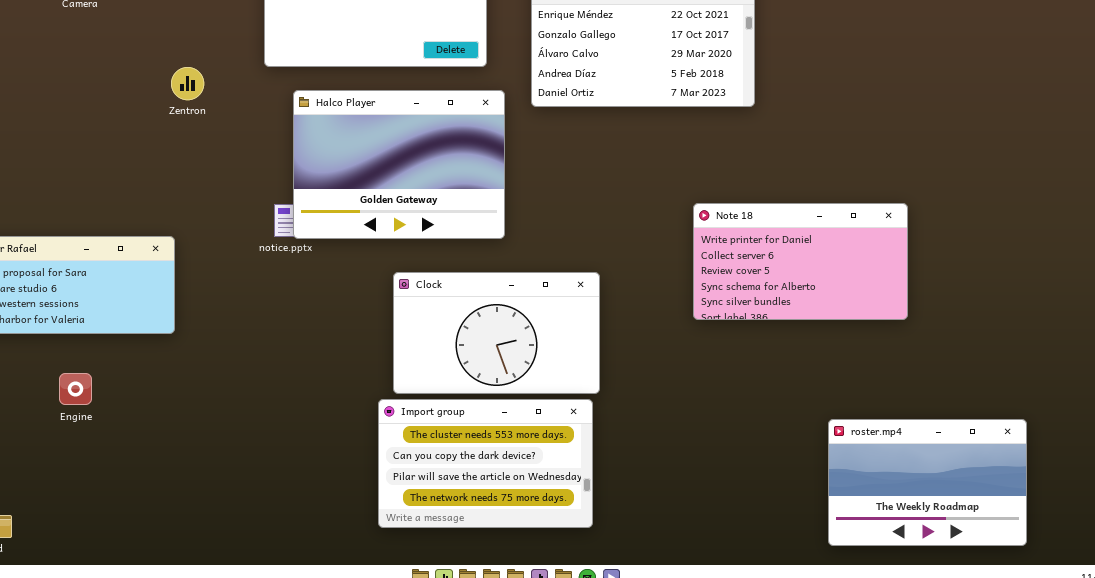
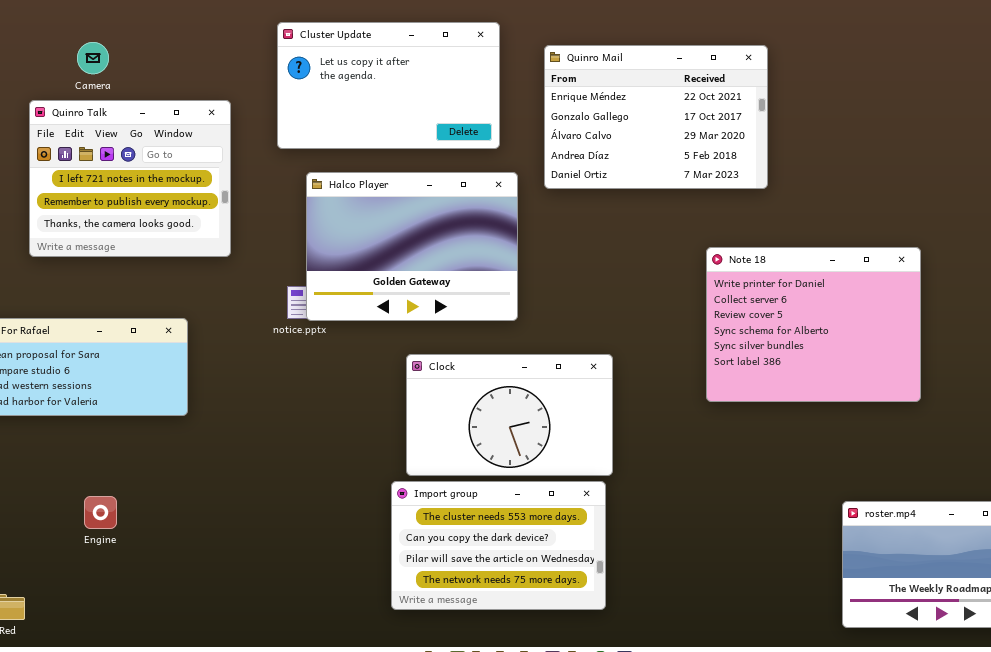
Quinro Talk: none -> [29,100,231,257], opened
Note 18: [693,203,908,320] -> [706,247,921,402], resized
Engine: [59,373,92,405] -> [84,496,117,529], moved

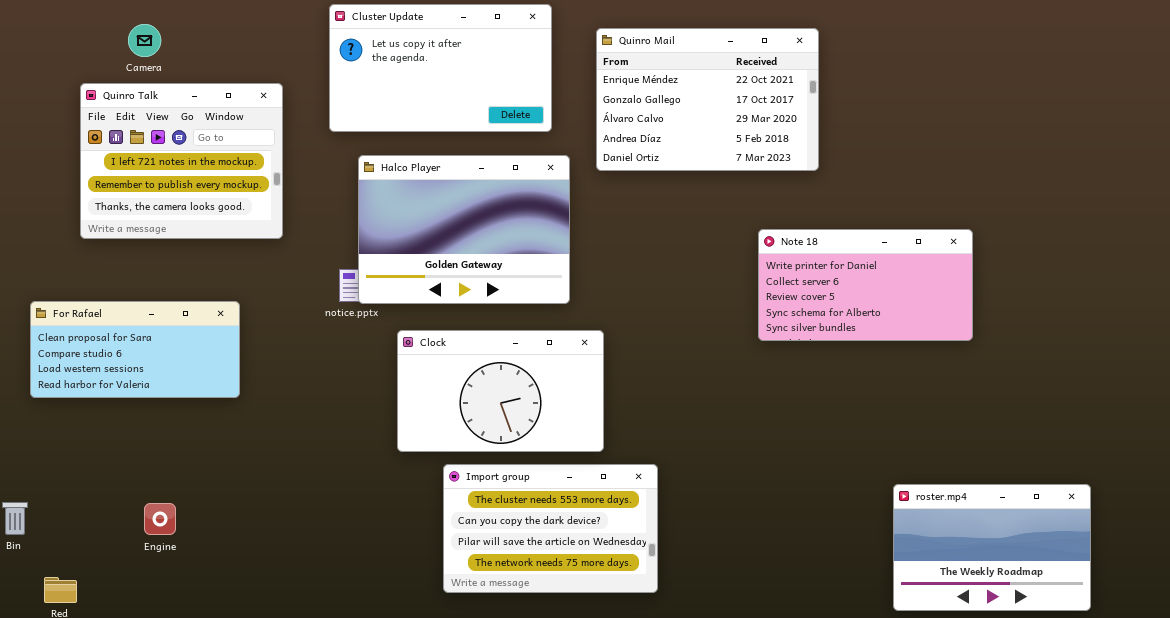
Note 18: [706,247,921,402] -> [758,229,973,341], resized
Clock: [406,354,613,476] -> [397,330,604,452], moved
Engine: [84,496,117,529] -> [144,503,176,535], moved

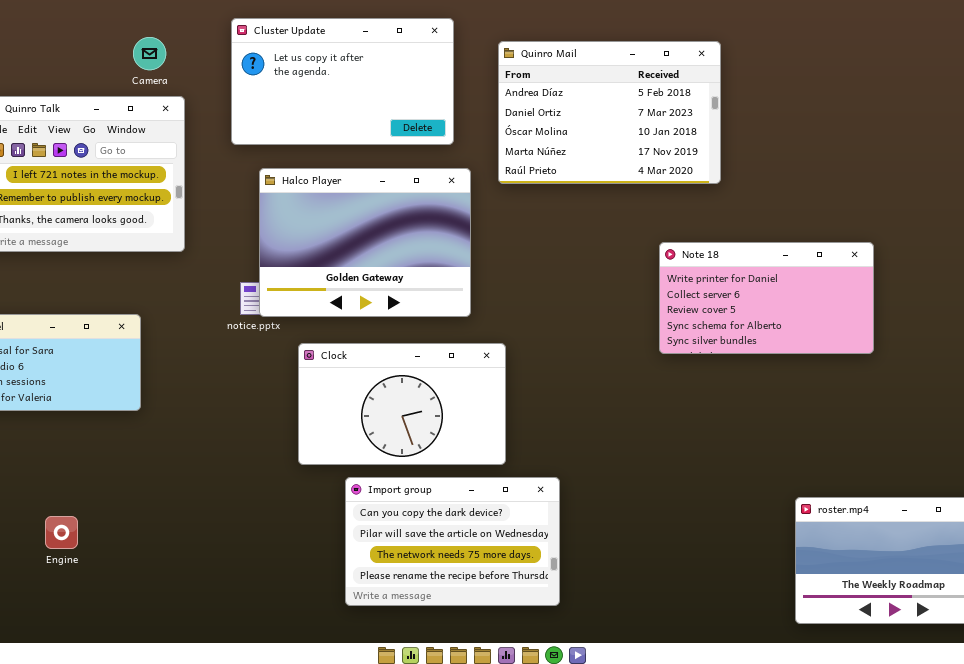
Camera: [128,24,161,57] -> [133,37,166,70], moved
Quinro Mail: [596,28,819,171] -> [498,41,721,184], scrolled down 3 rows
Import group: [443,464,658,593] -> [345,477,560,606], scrolled down 1 row

